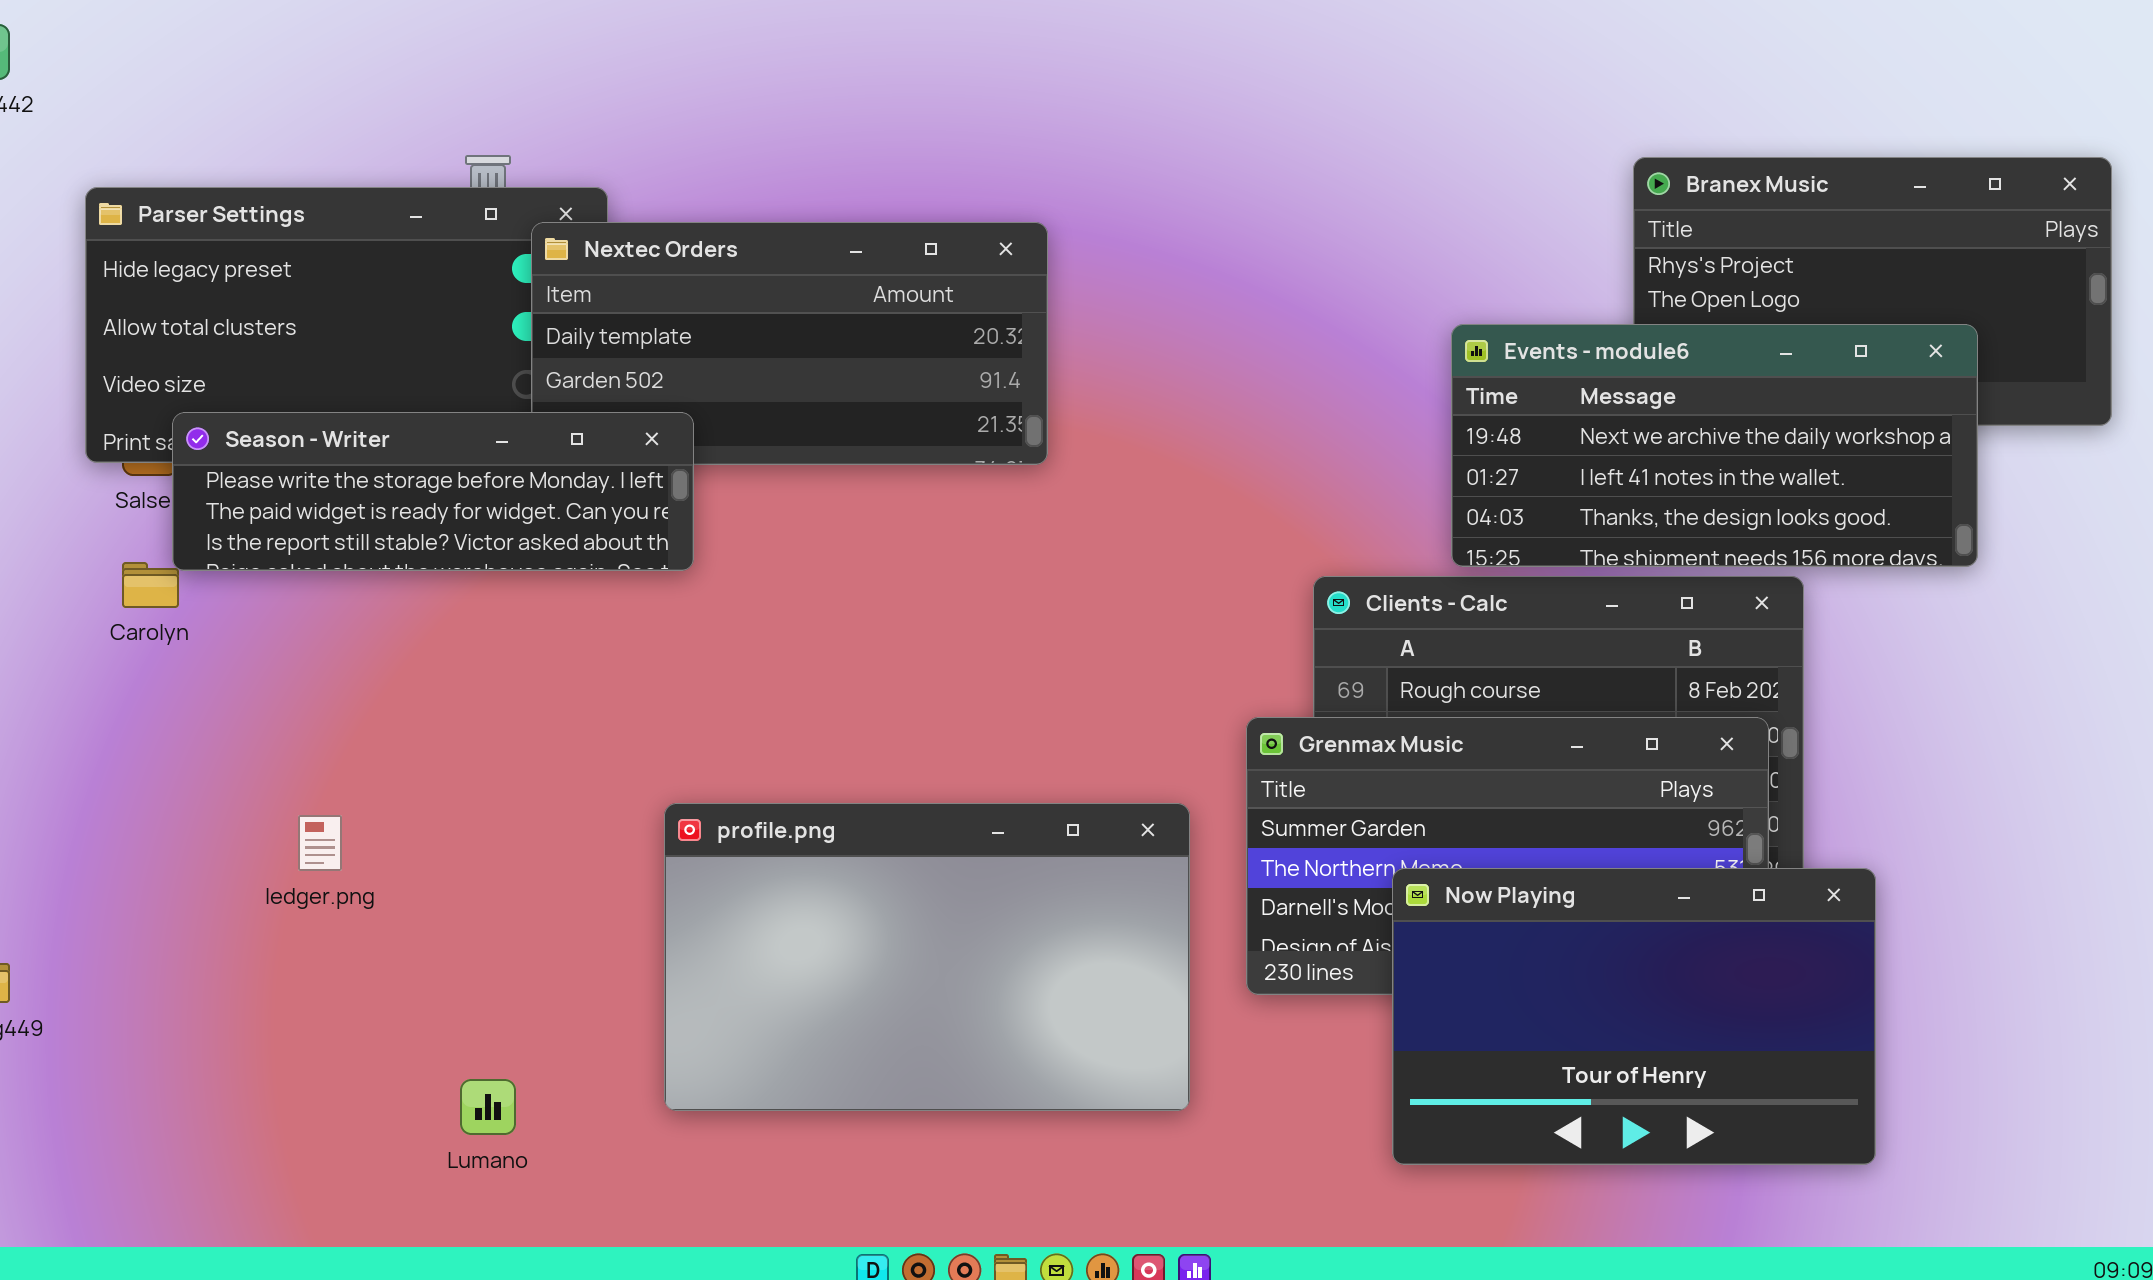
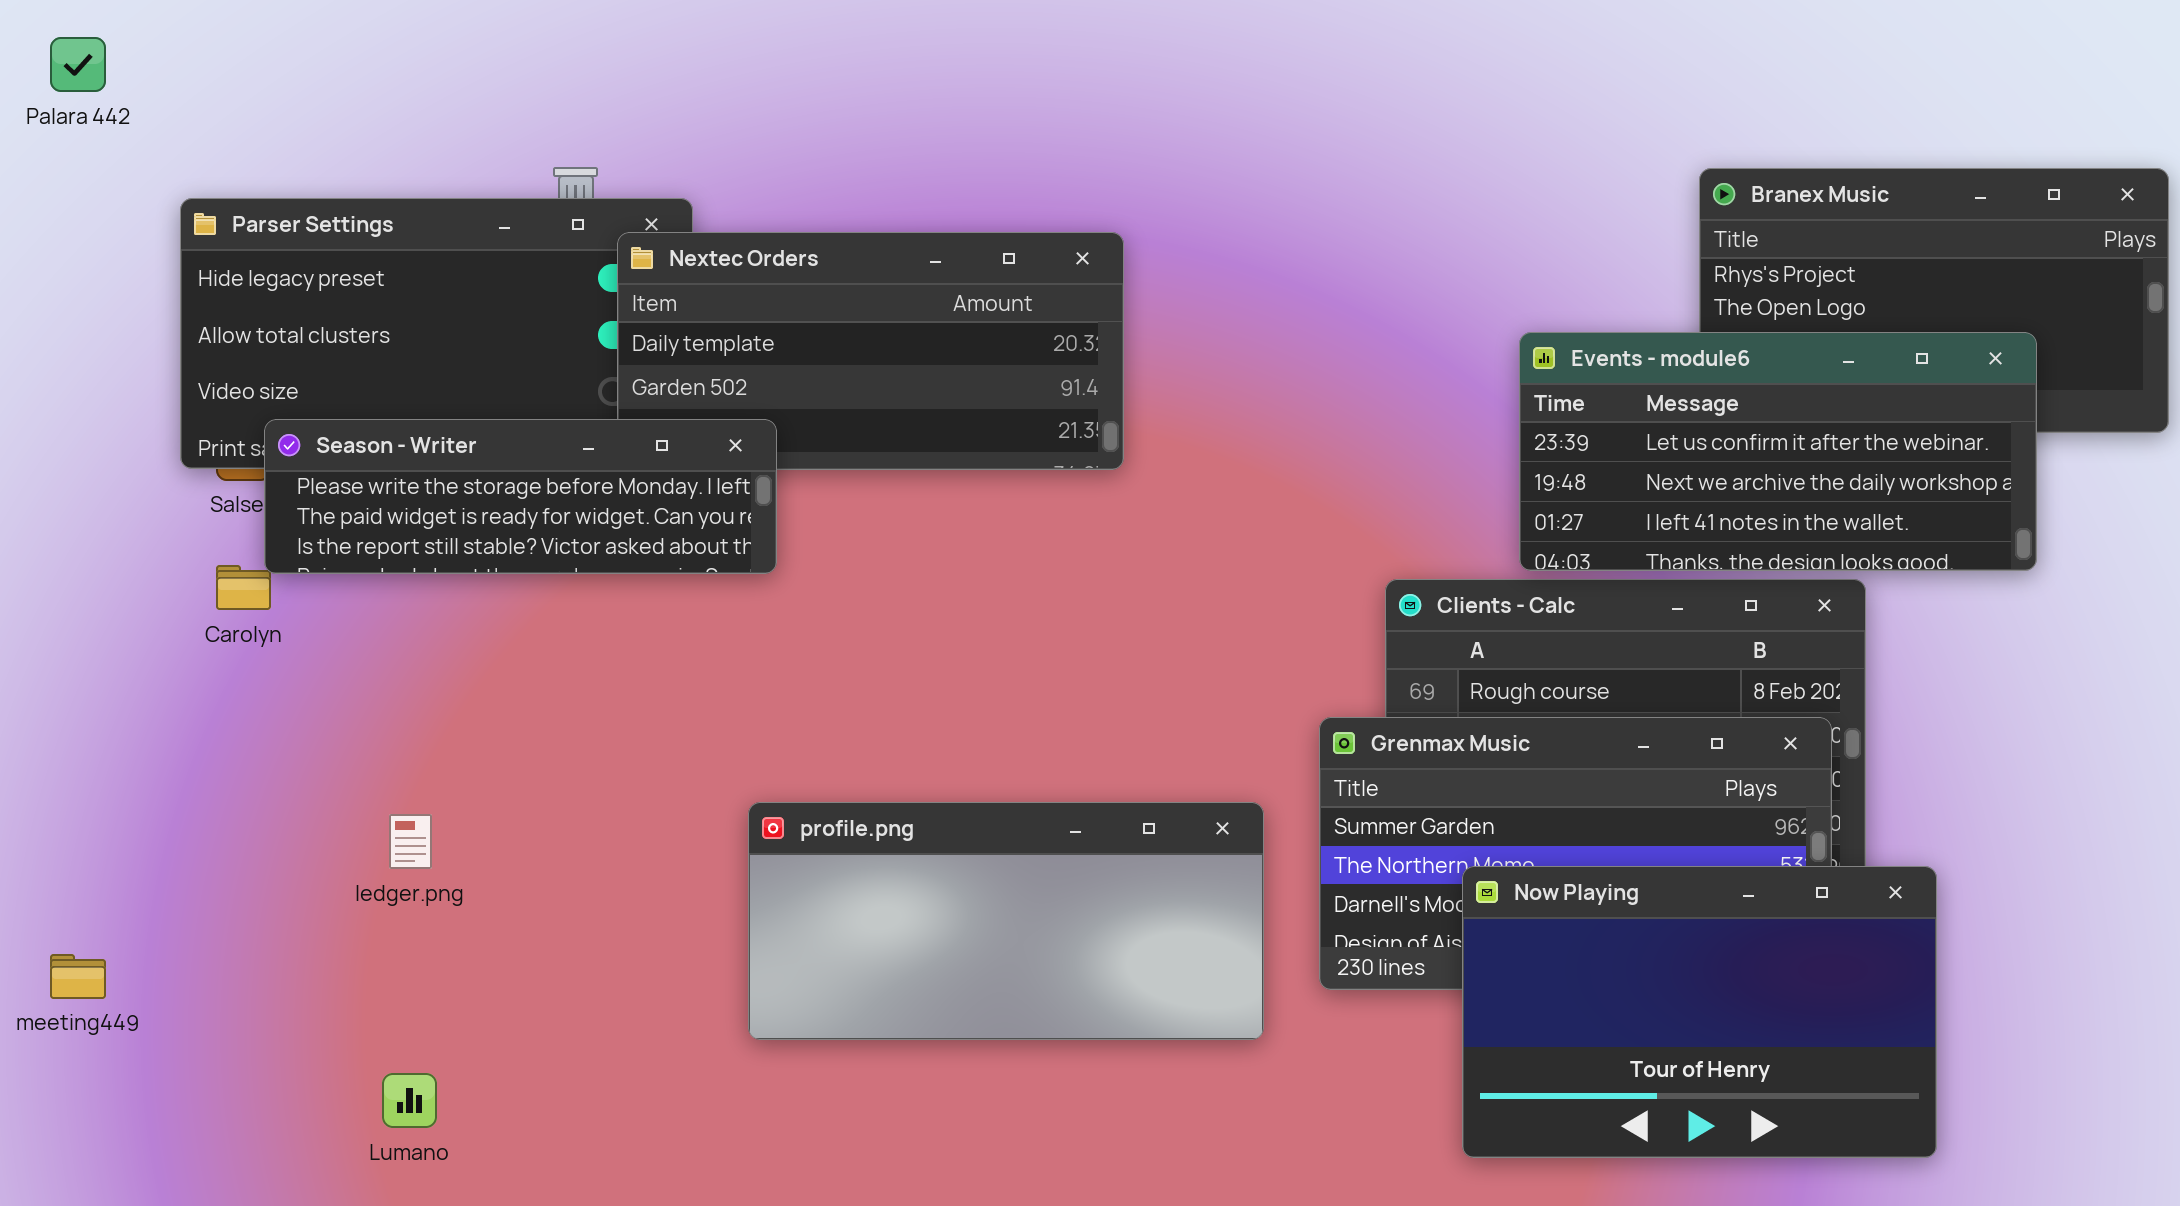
Events - module6: [1451,324,1978,567] -> [1519,332,2037,571], scrolled up 1 row
profile.png: [664,803,1190,1111] -> [748,802,1264,1040], resized
Lumano: [460,1079,516,1135] -> [382,1073,437,1128], moved

